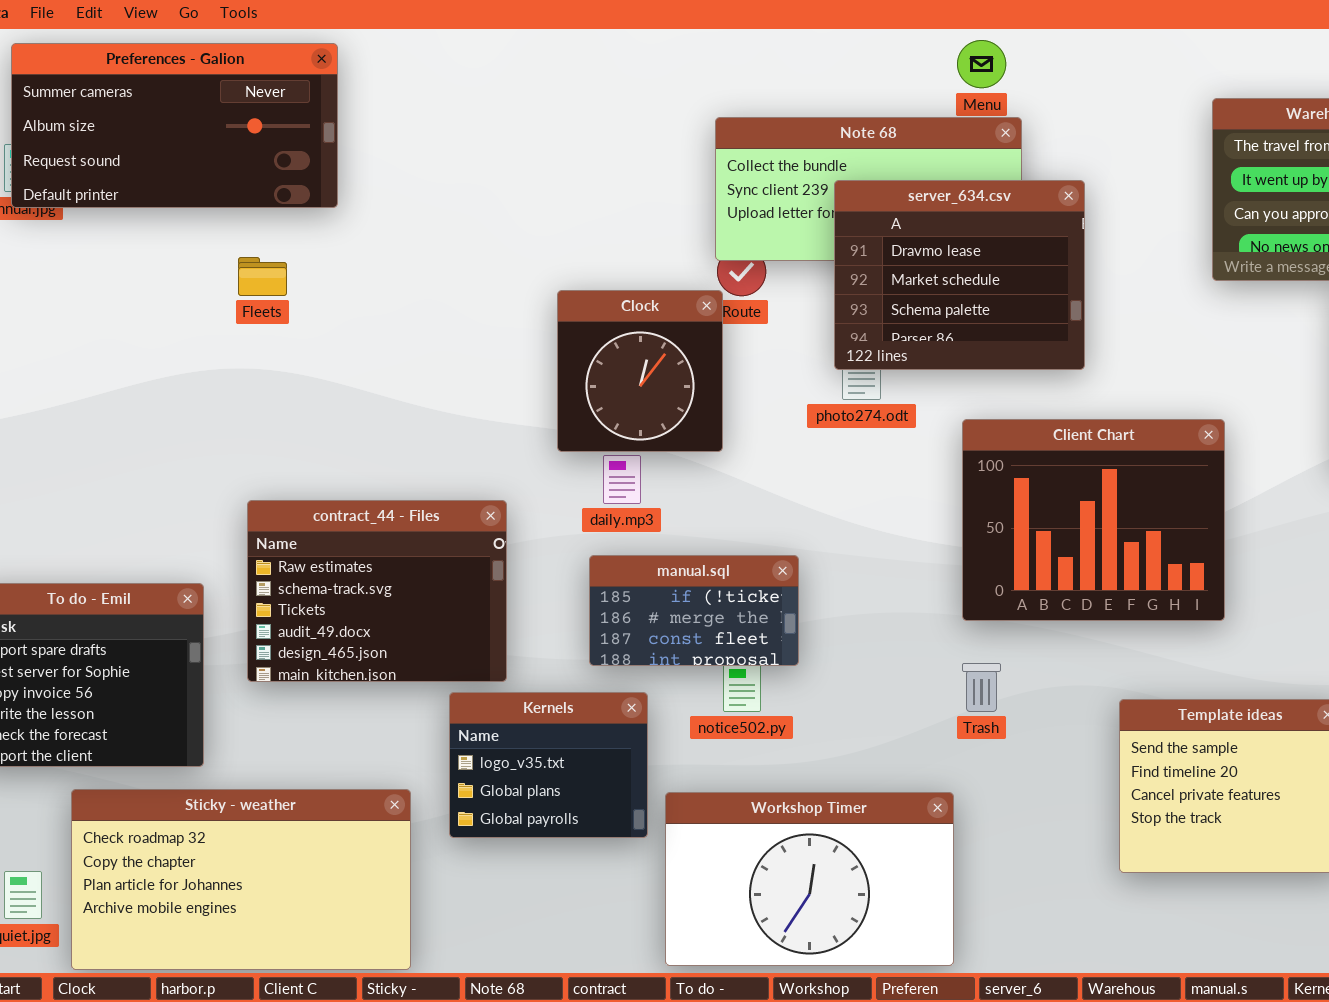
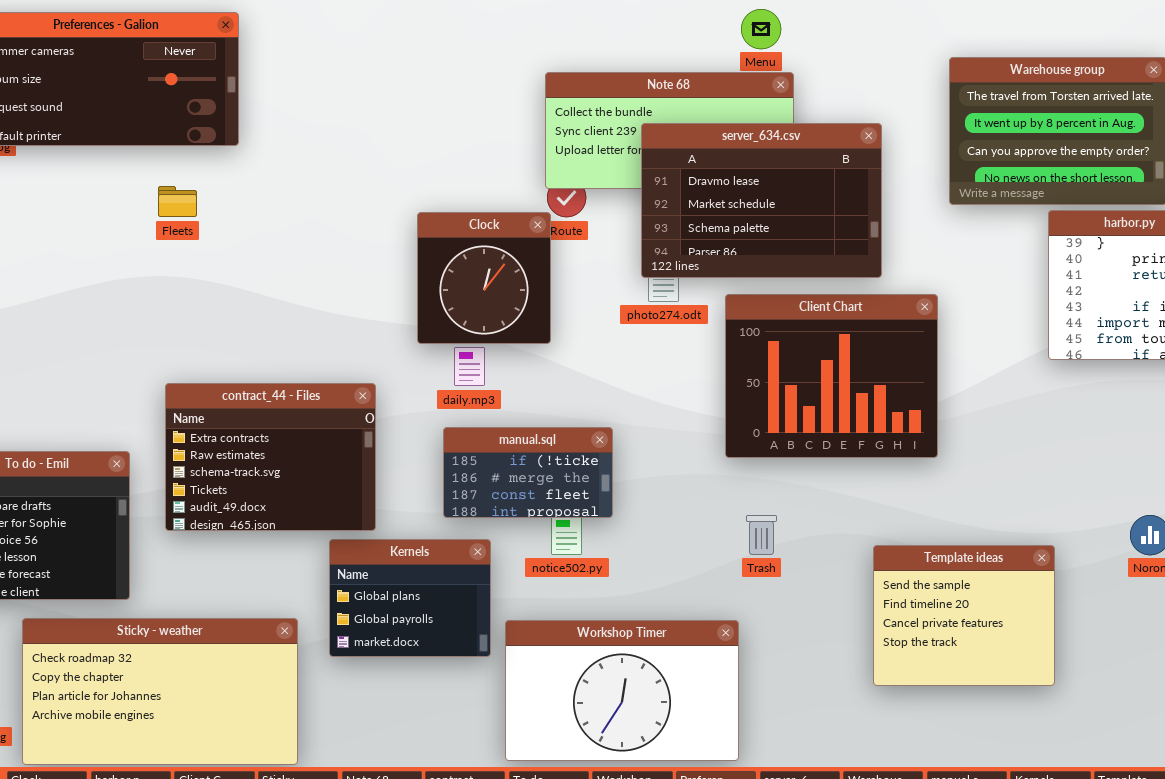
server_634.csv: [834,180,1085,370] -> [641,123,882,278], resized
Client Chart: [962,419,1225,621] -> [725,294,938,458], moved
contract_44 - Files: [247,500,507,682] -> [165,383,376,531], scrolled up 1 row
Kernels: [449,692,648,838] -> [329,539,491,657], scrolled down 1 row

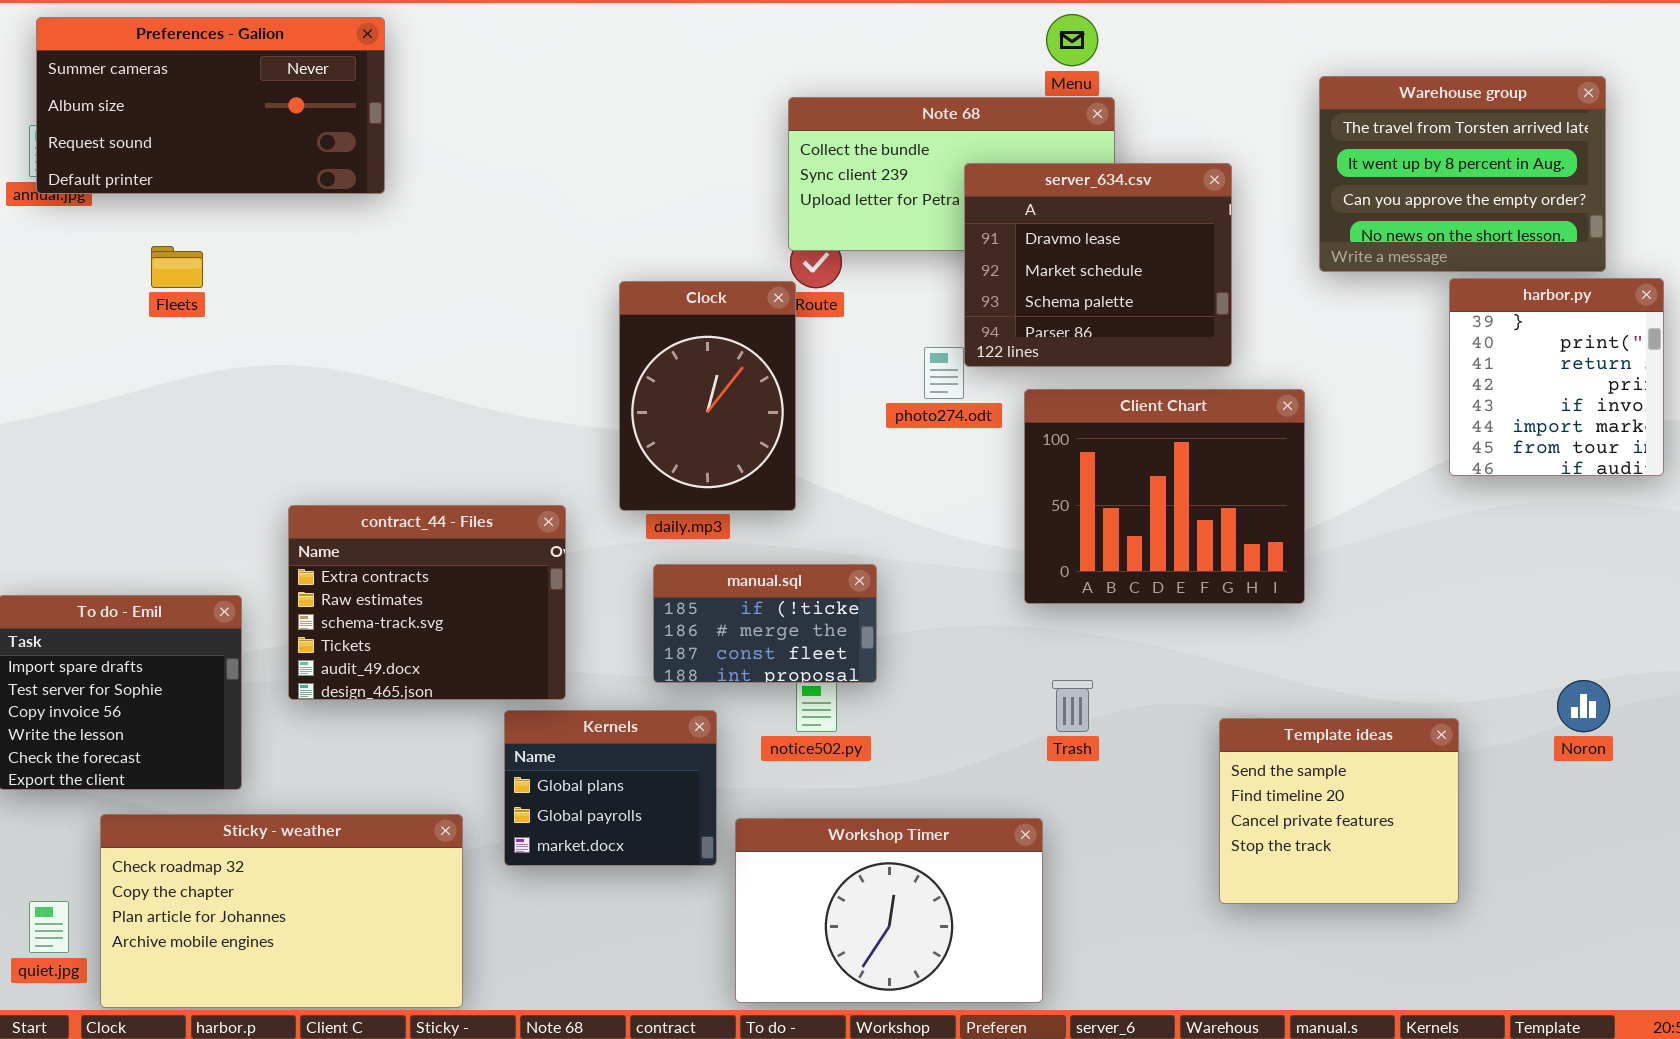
server_634.csv: [641,123,882,278] -> [964,163,1232,367], resized
Fleets: [158,186,197,217] -> [151,246,203,288], moved
Clock: [417,212,551,344] -> [619,281,796,511], resized

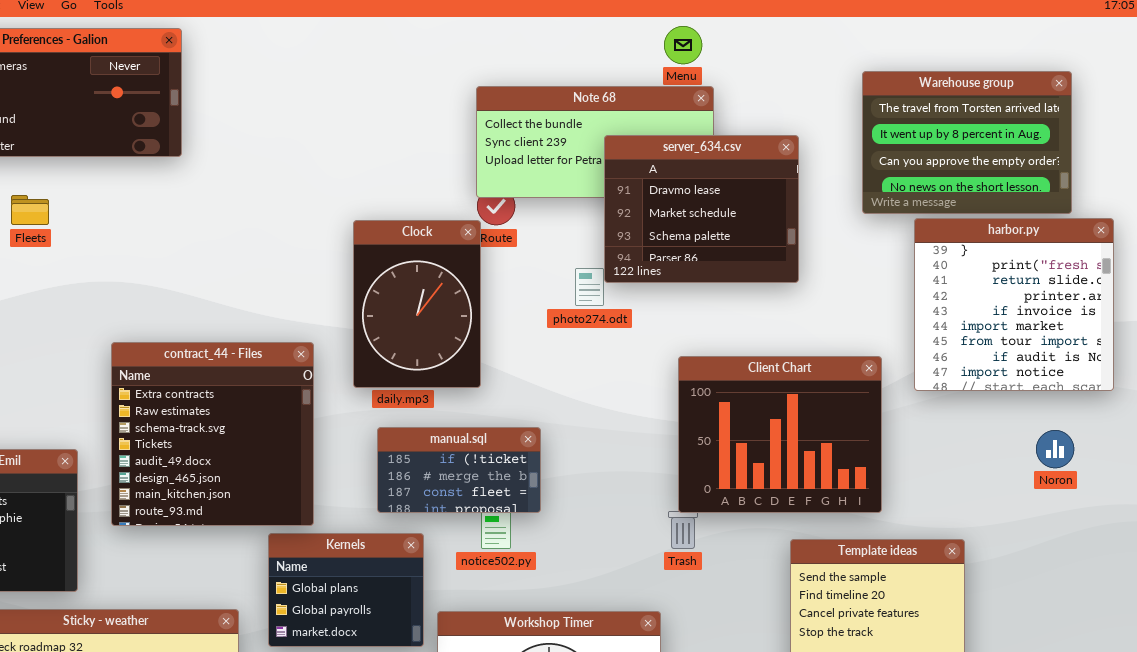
harbor.py: [1449,278,1664,476] -> [914,218,1114,391], resized
Client Chart: [1024,389,1305,604] -> [678,356,882,513], moved
contract_44 - Files: [288,505,566,700] -> [111,342,314,526], resized
Noron: [1557,680,1610,732] -> [1036,430,1074,468], moved

